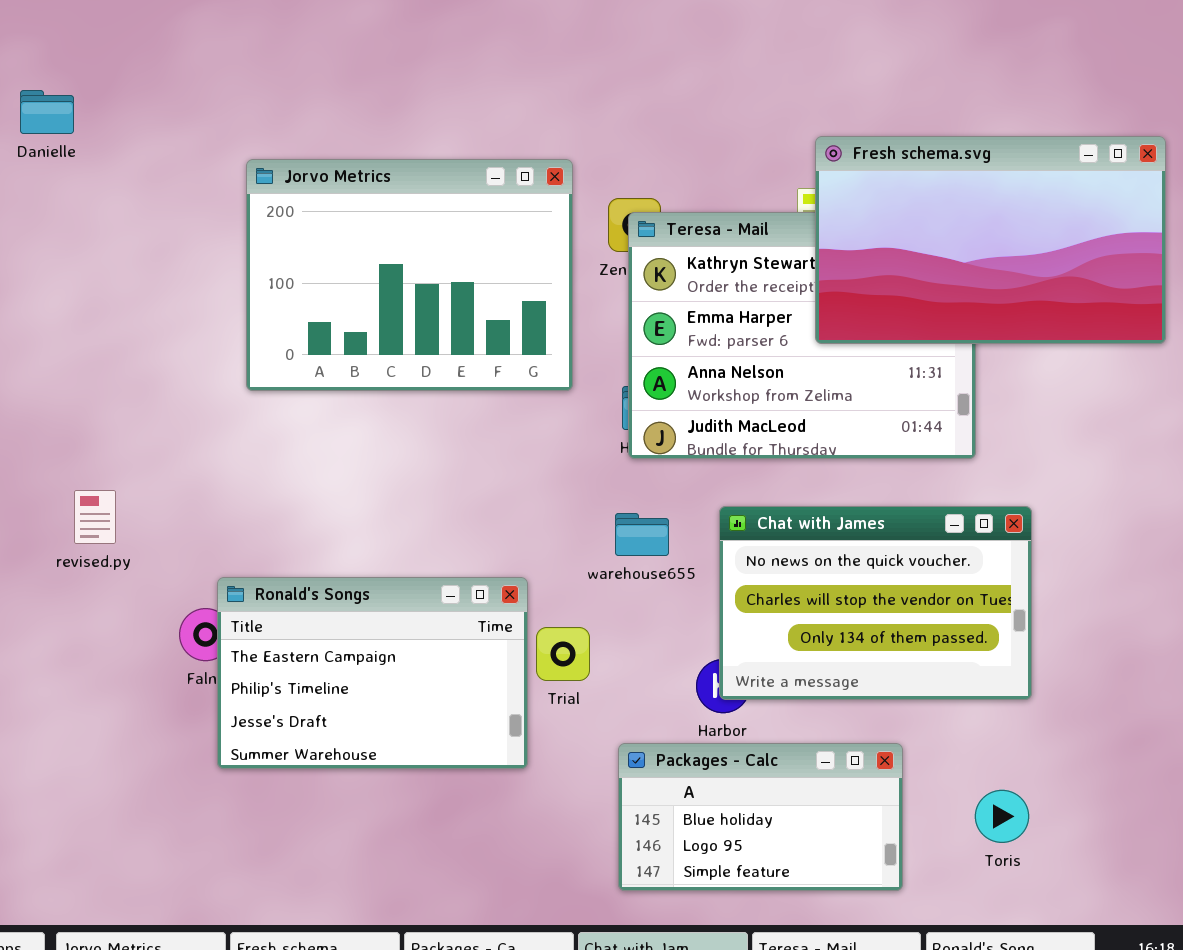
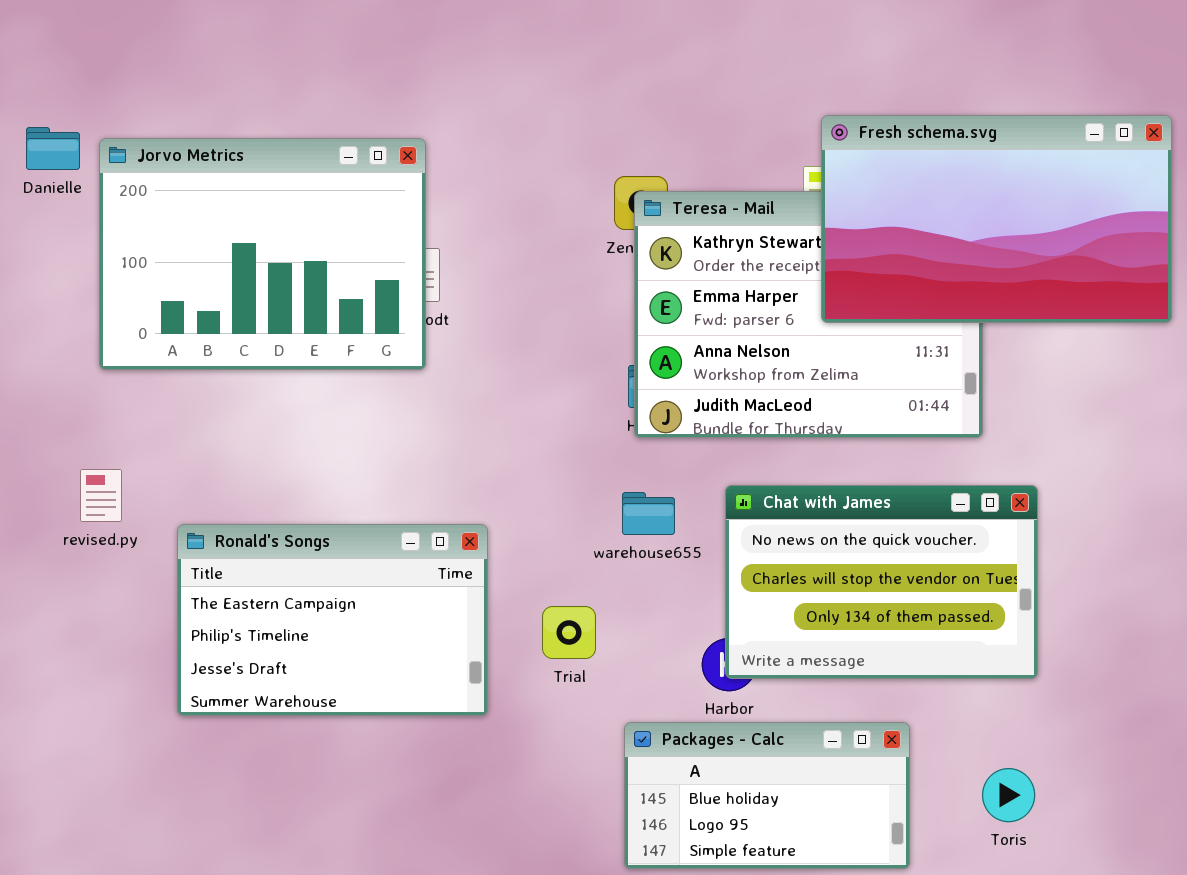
Danielle: [20,90,74,134] -> [26,127,80,170], moved
Jorvo Metrics: [246,159,573,391] -> [99,138,426,370], moved
Ronald's Songs: [217,577,528,769] -> [177,524,488,716], moved

